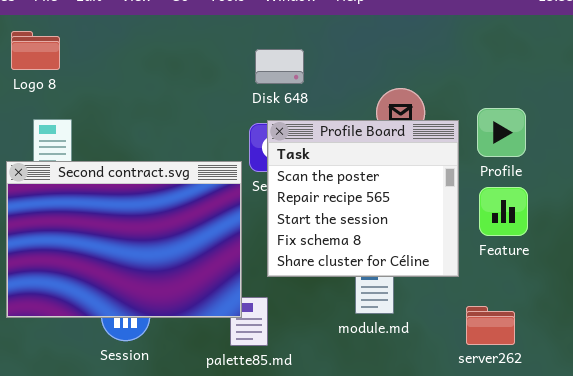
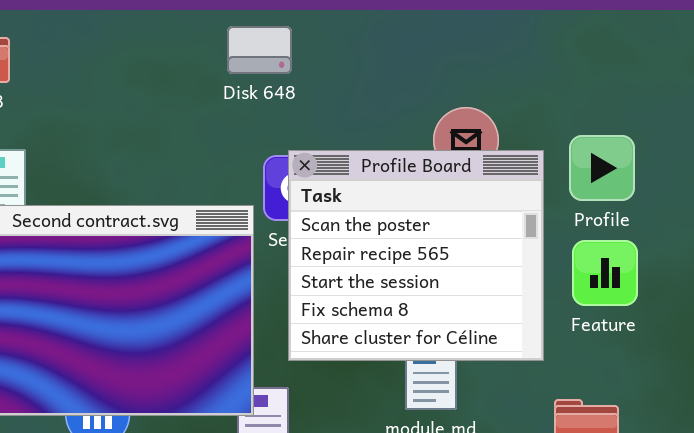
Disk 648: [255,49,304,84] -> [227,26,292,74], moved

